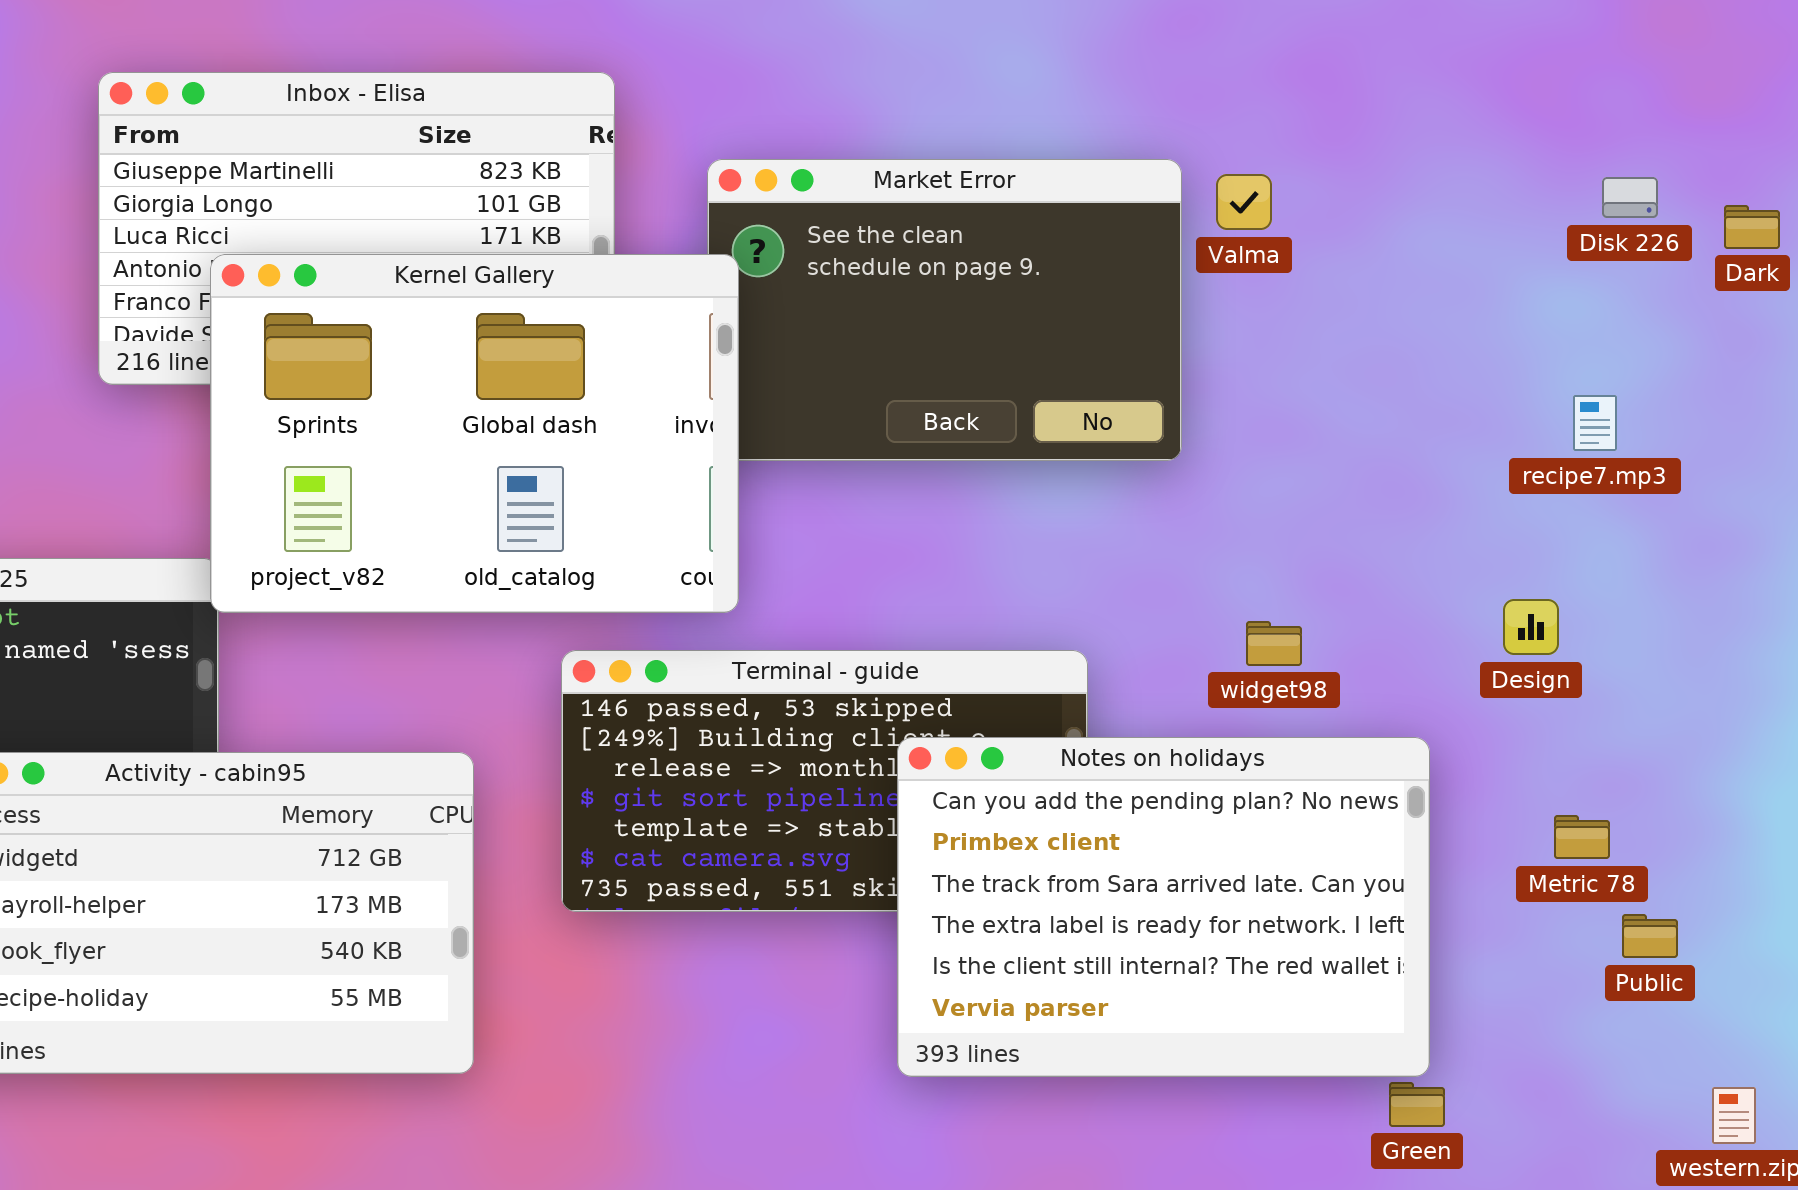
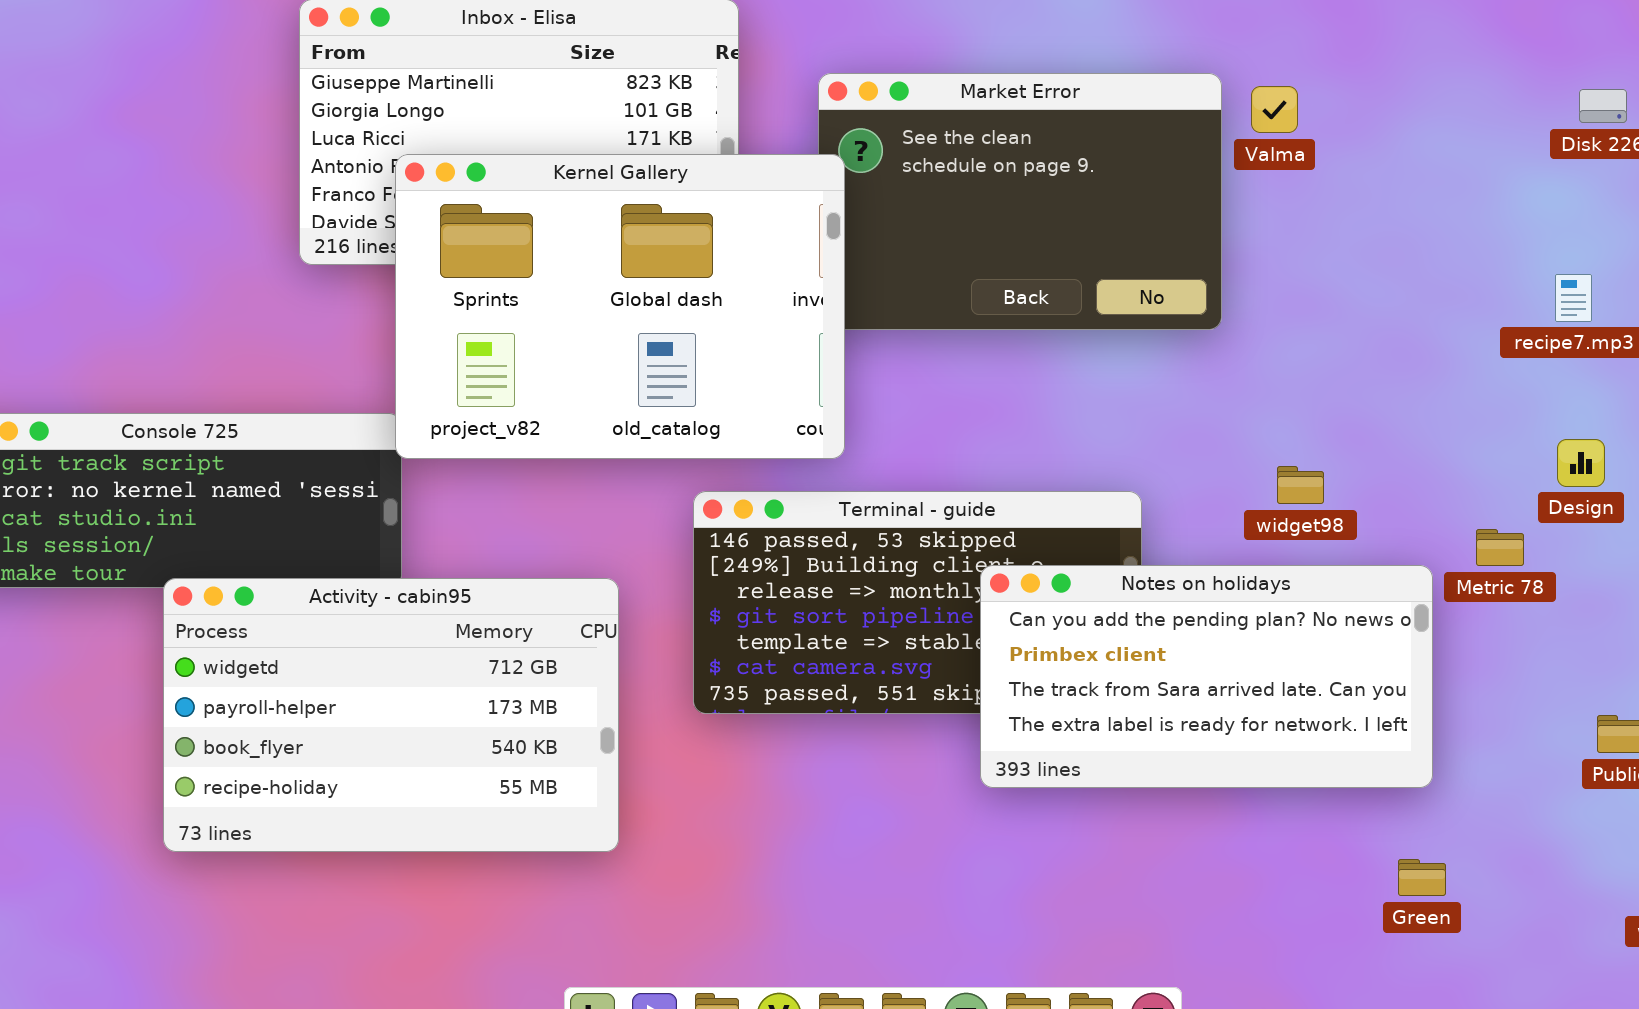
Design: [1503,599,1559,655] -> [1557,439,1605,487], moved
Notes on holidays: [897,737,1430,1077] -> [980,565,1433,788], resized
Metric 78: [1554,815,1610,859] -> [1476,529,1524,566], moved

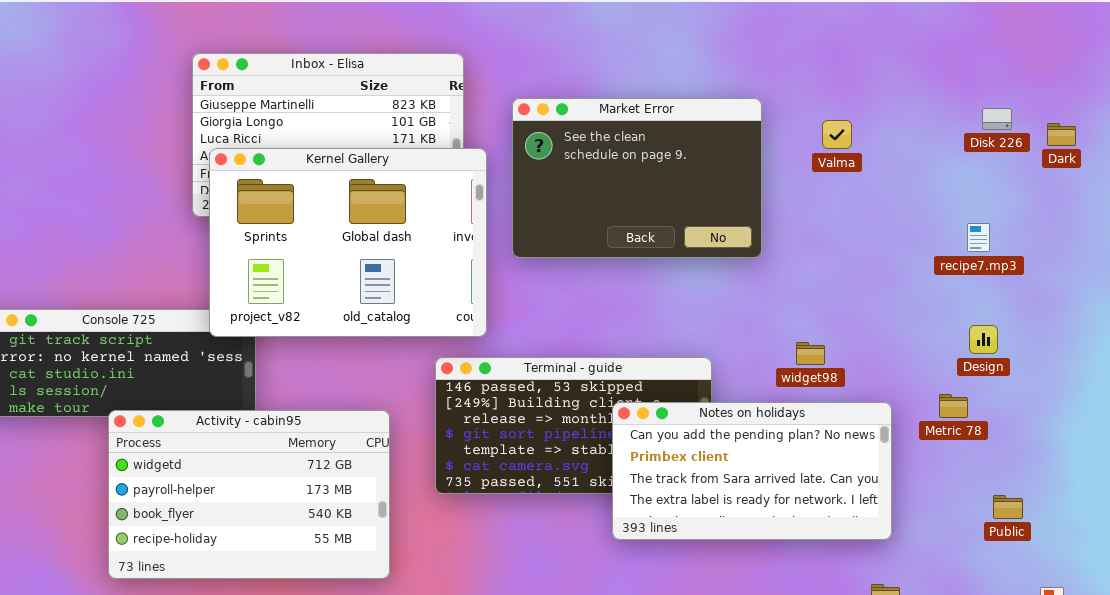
Valma: [1251,86,1298,133] -> [822,120,852,149], moved
Kernel Gallery: [395,154,845,459] -> [209,148,487,337], moved
Metric 78: [1476,529,1524,566] -> [939,394,968,418], moved

